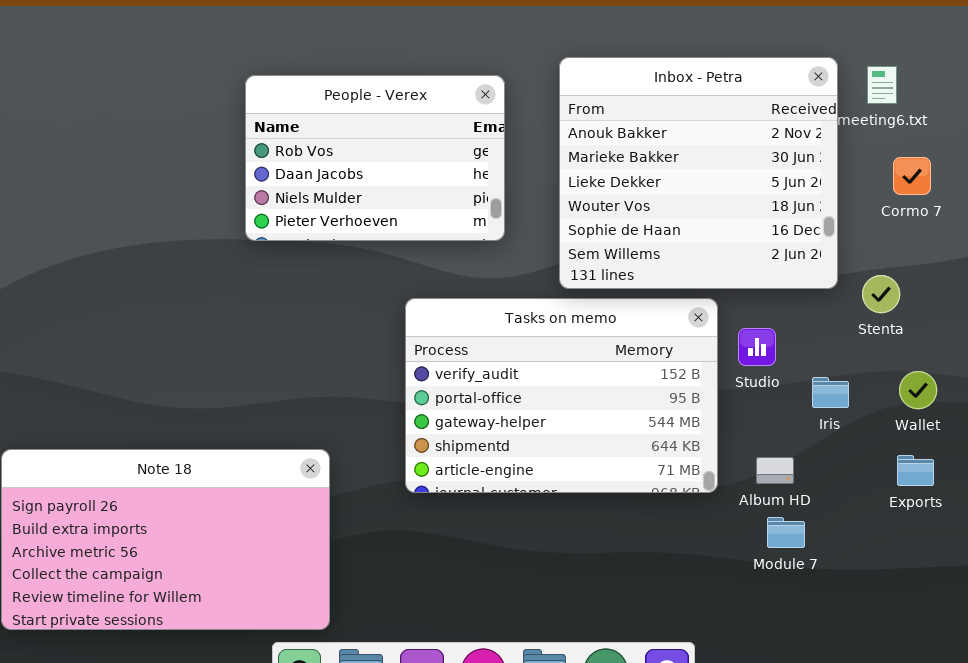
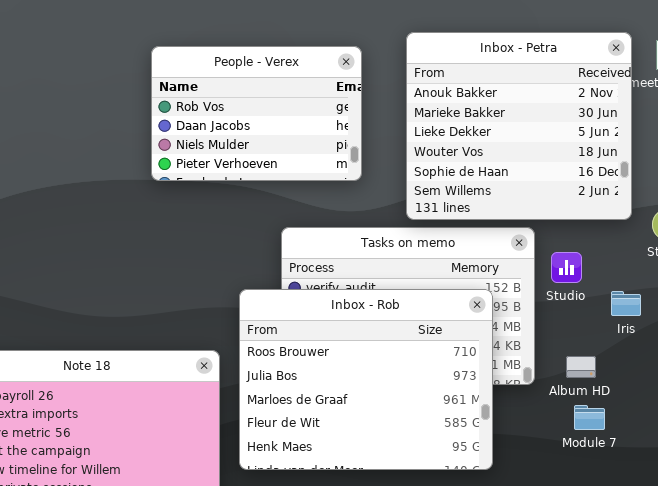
Inbox - Rob: none -> [239,289,493,470], opened

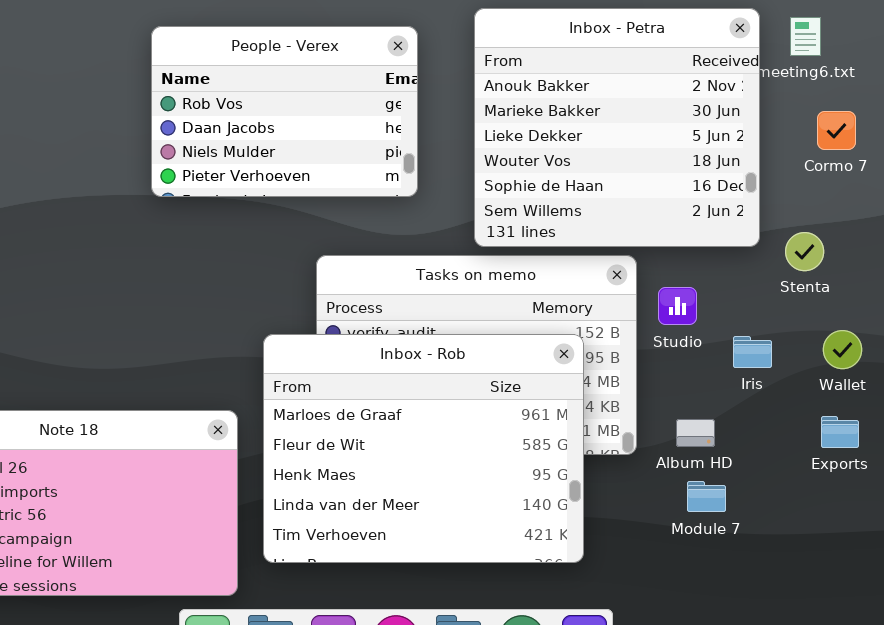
Inbox - Rob: [239,289,493,470] -> [263,334,584,563], scrolled down 2 rows

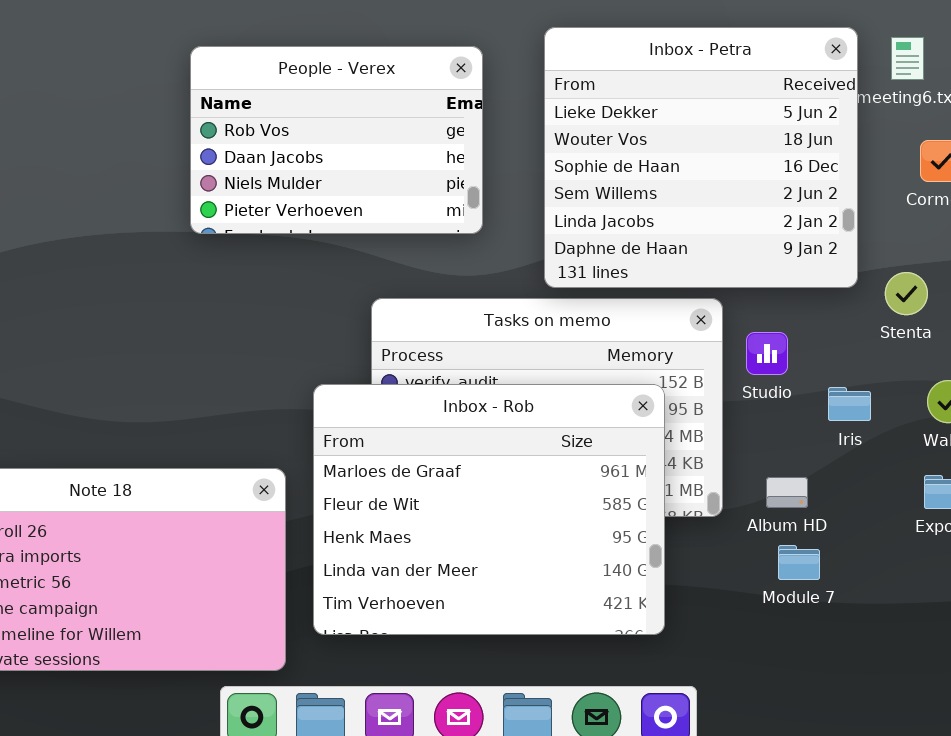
Inbox - Petra: [474,8,760,247] -> [544,27,858,288], scrolled down 2 rows

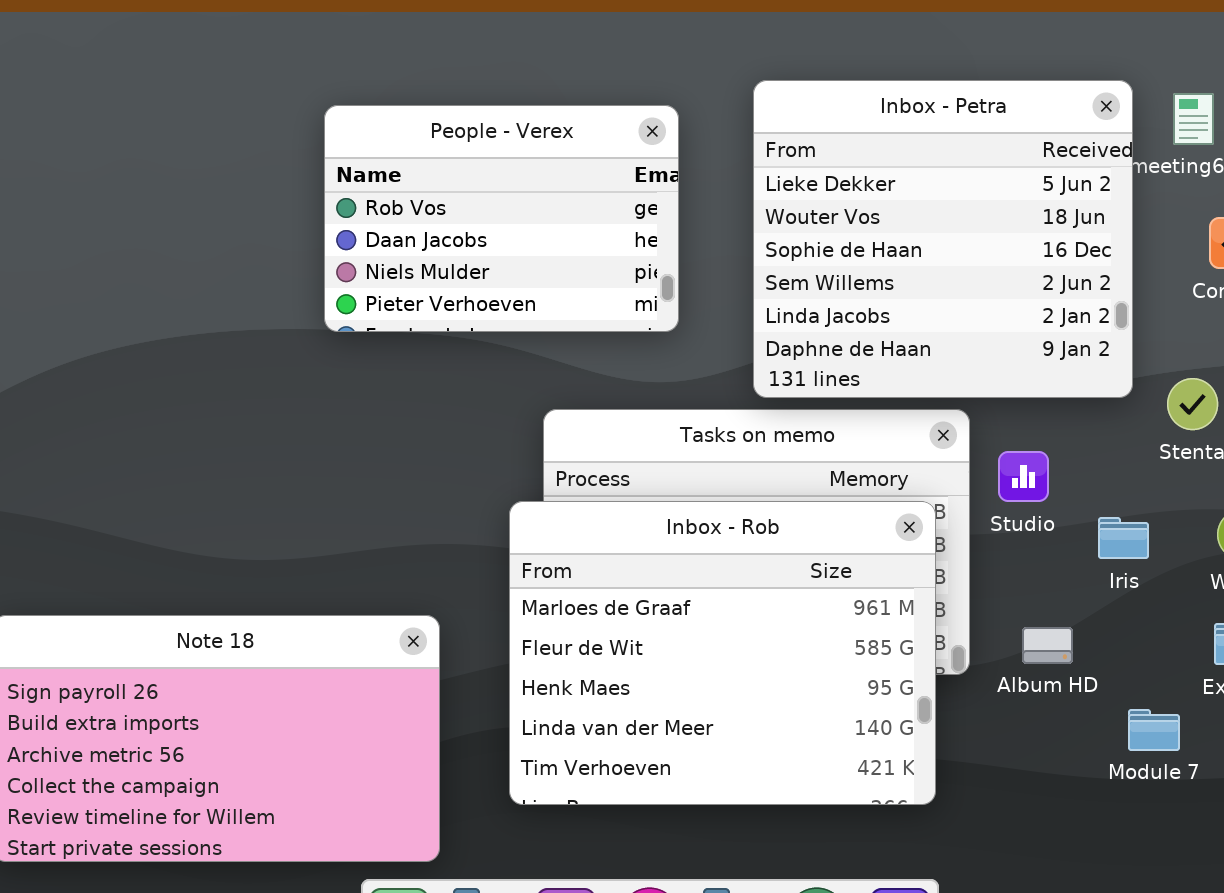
Inbox - Rob: [313,384,665,635] -> [509,501,936,805], moved
Module 7: [778,545,820,580] -> [1128,709,1180,751], moved

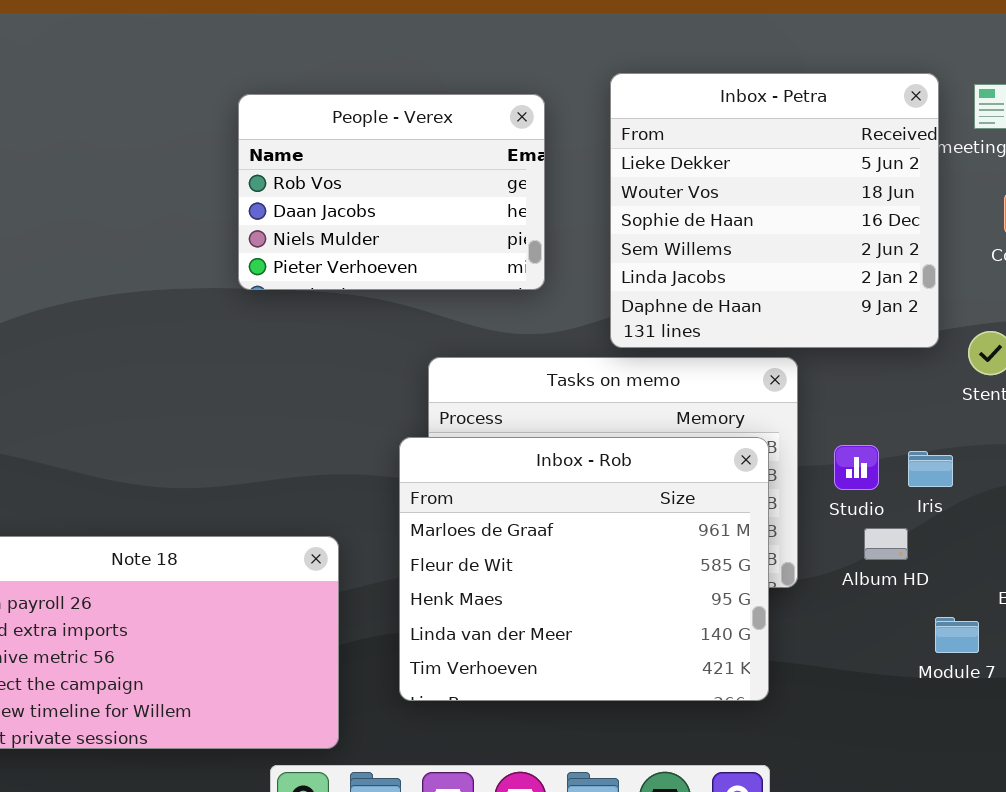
Studio: [998,451,1049,502] -> [834,445,879,490], moved
Album HD: [1022,627,1073,664] -> [864,528,908,560], moved

